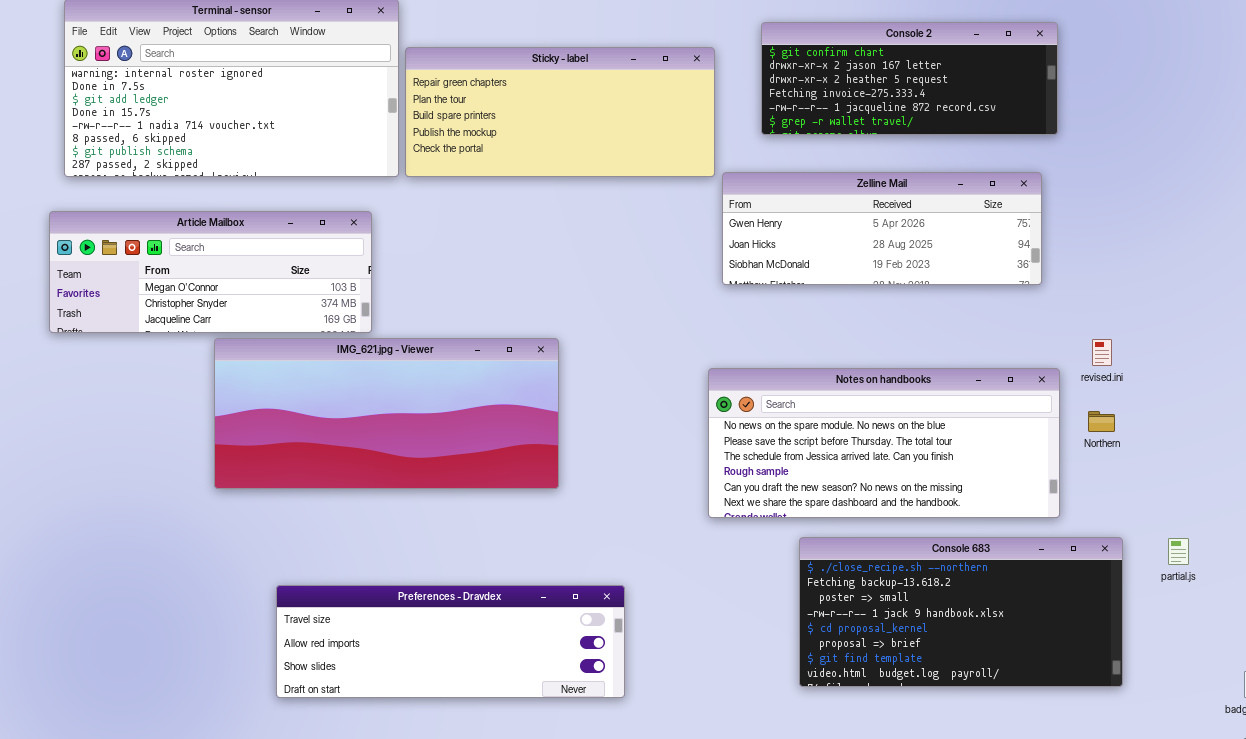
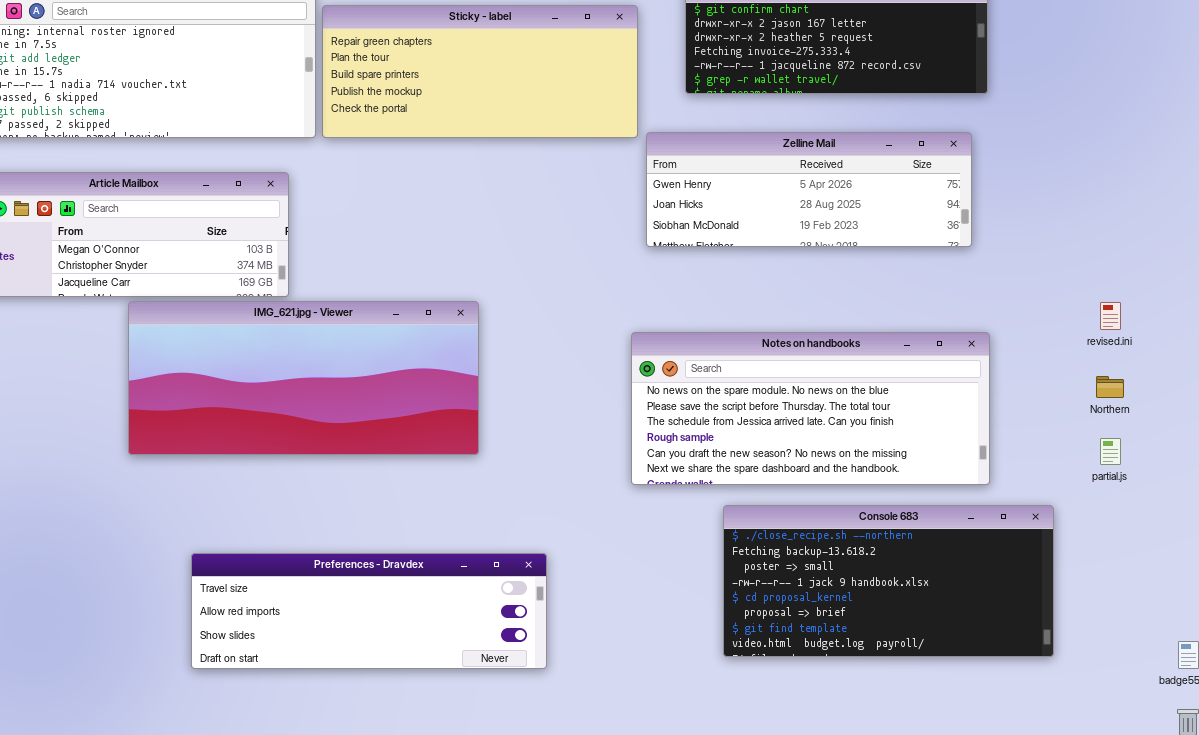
revised.ini: [1092,339,1112,366] -> [1100,302,1121,330], moved
Northern: [1088,411,1115,432] -> [1096,376,1124,398], moved
partial.js: [1168,538,1189,565] -> [1100,438,1121,465], moved

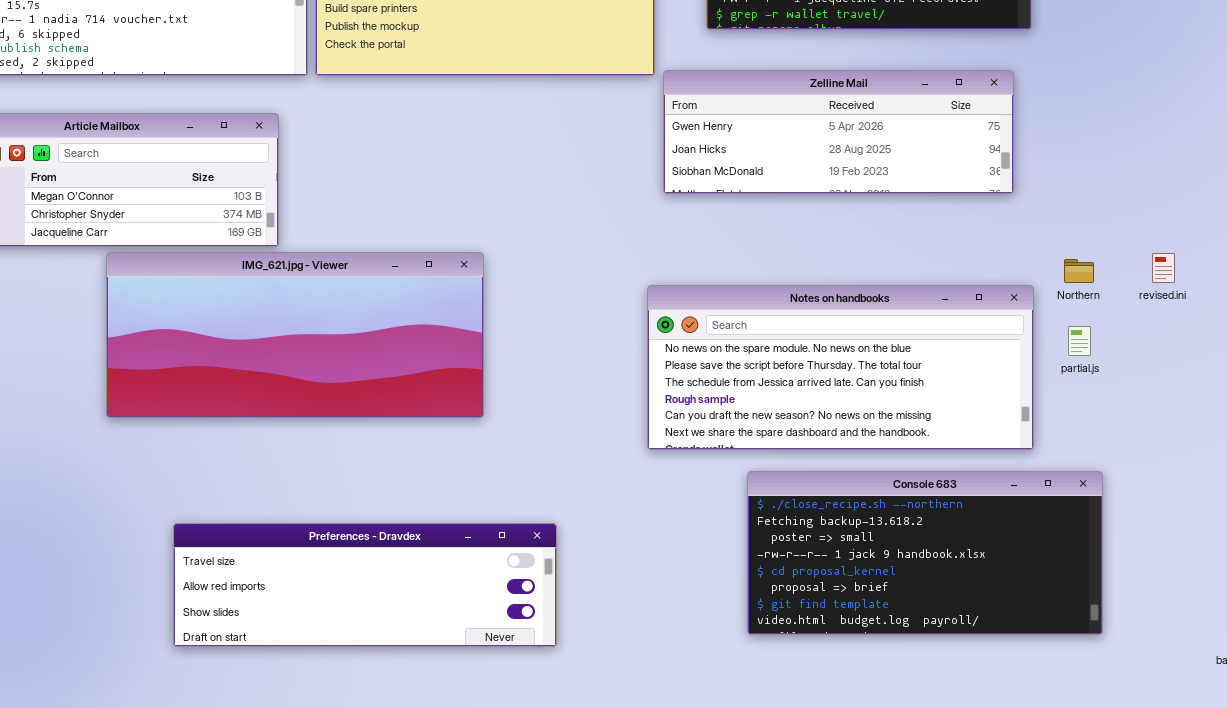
Northern: [1096,376,1124,398] -> [1064,259,1094,283], moved
partial.js: [1100,438,1121,465] -> [1068,326,1091,356], moved

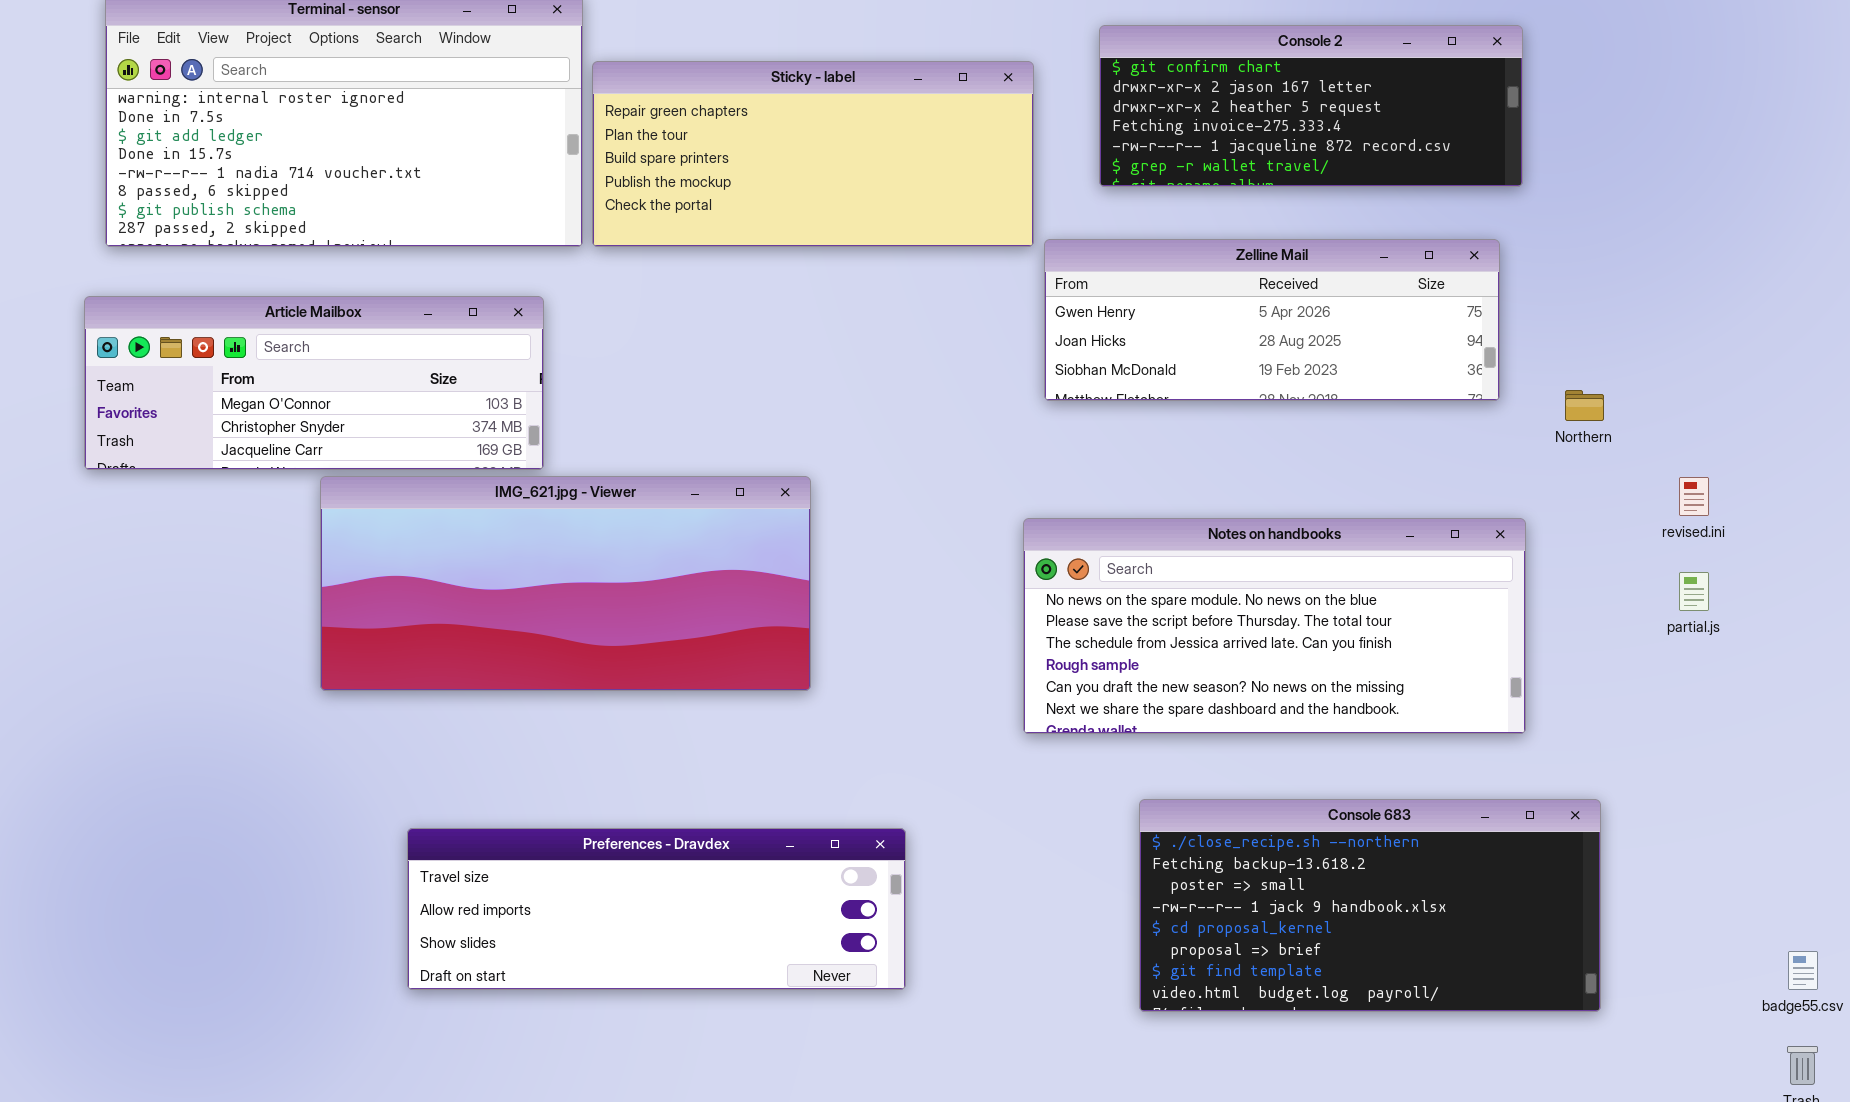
Northern: [1064,259,1094,283] -> [1565,390,1604,421], moved
partial.js: [1068,326,1091,356] -> [1679,572,1709,611], moved
Console 683: [747,471,1103,635] -> [1139,799,1601,1012], moved

